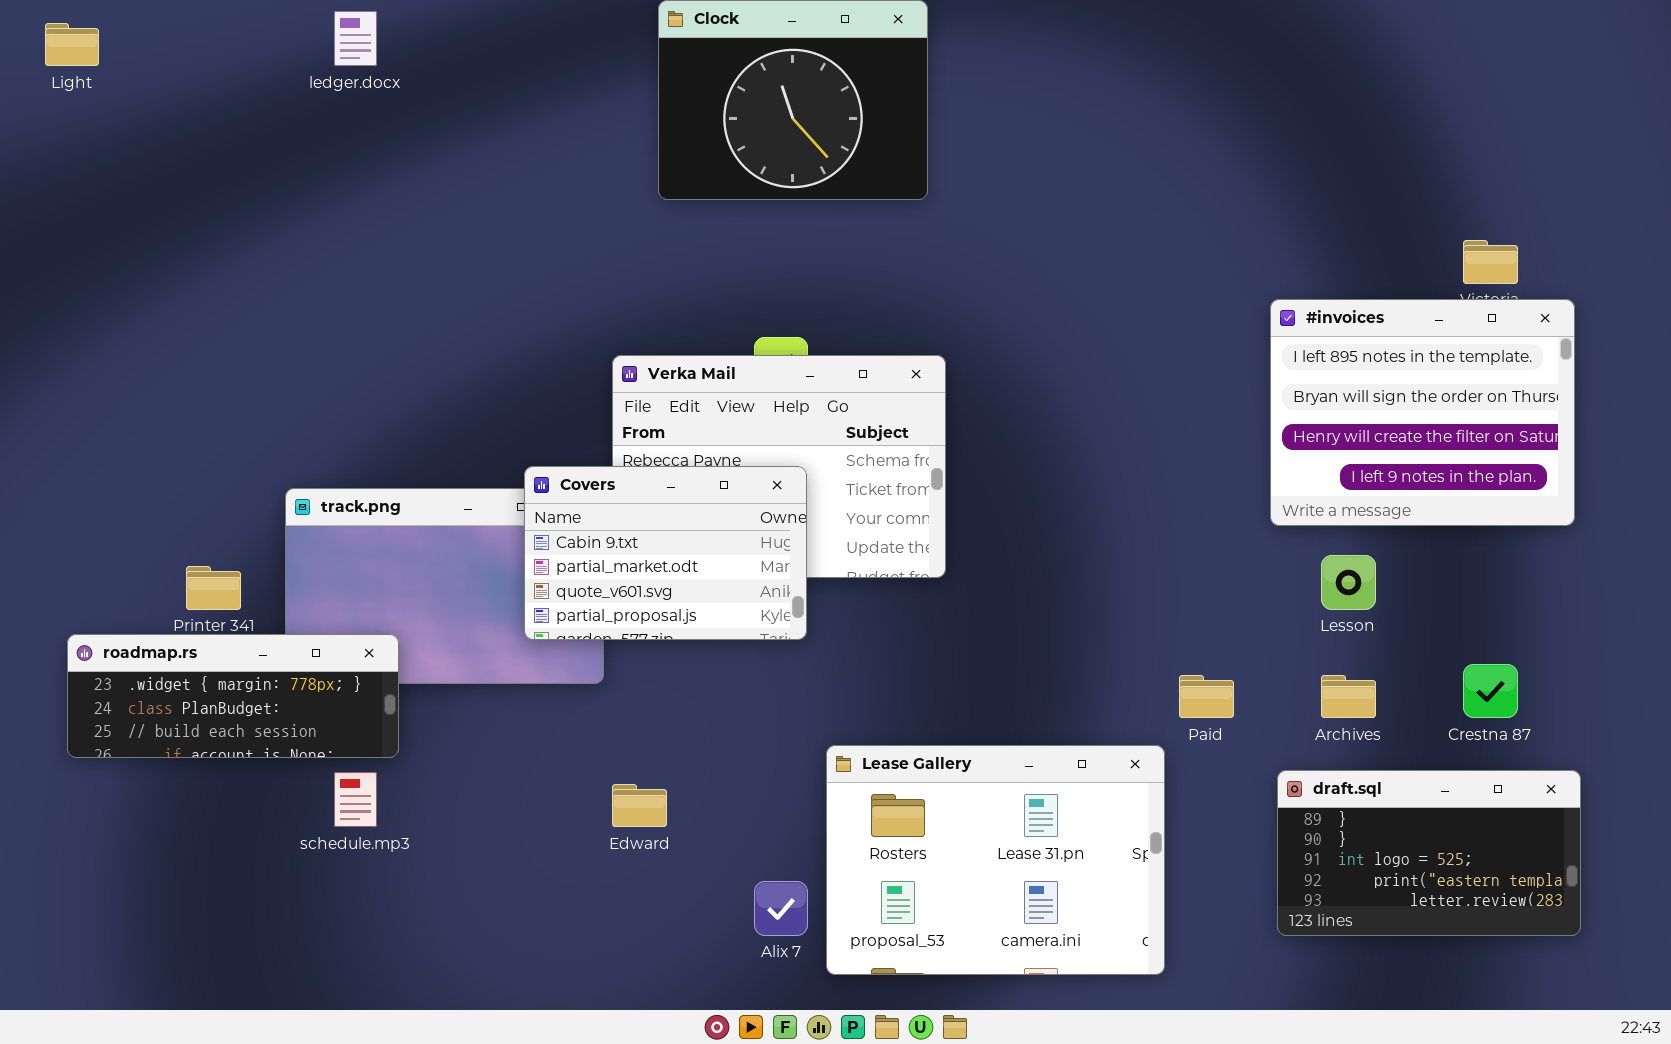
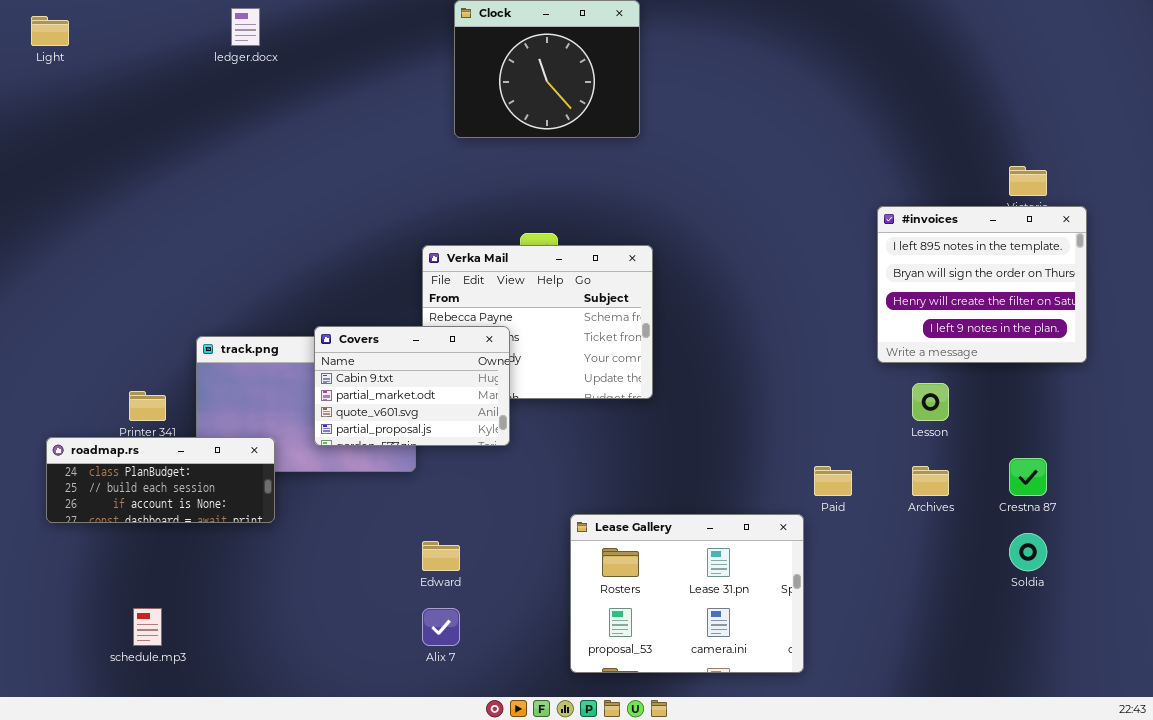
Covers: [524,466,807,640] -> [314,326,510,446], moved
roadmap.rs: [67,634,399,758] -> [46,437,275,523], scrolled down 1 row
draft.sql: [1277,770,1581,936] -> none, closed
schedule.mp3: [334,772,377,827] -> [133,608,162,646], moved
Alix 7: [754,881,808,936] -> [422,608,460,646], moved

